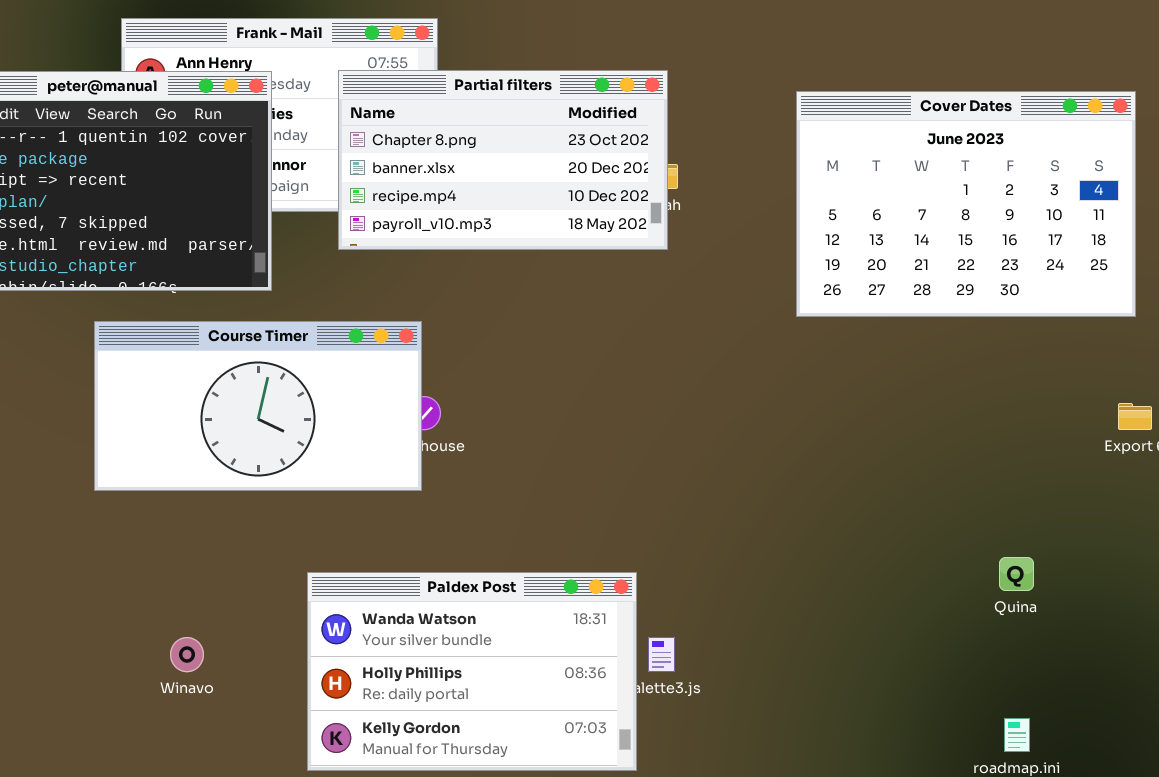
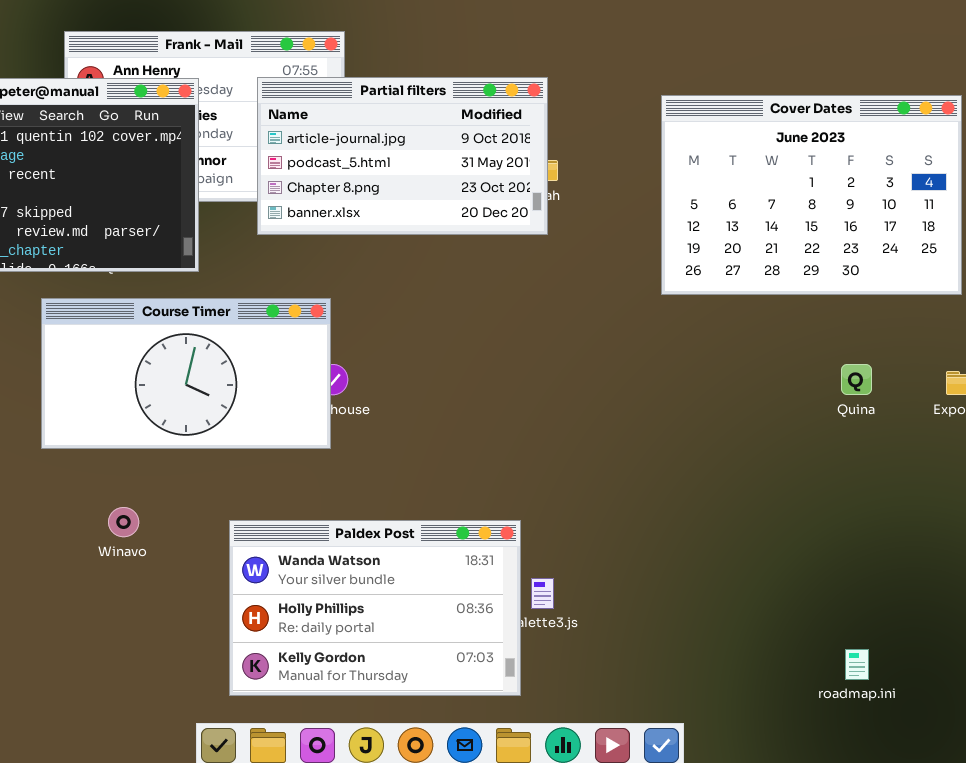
Partial filters: [338,70,668,250] -> [257,77,548,235], scrolled up 2 rows
Quina: [999,557,1034,591] -> [841,364,872,395], moved
Winavo: [170,637,204,672] -> [108,507,139,537], moved

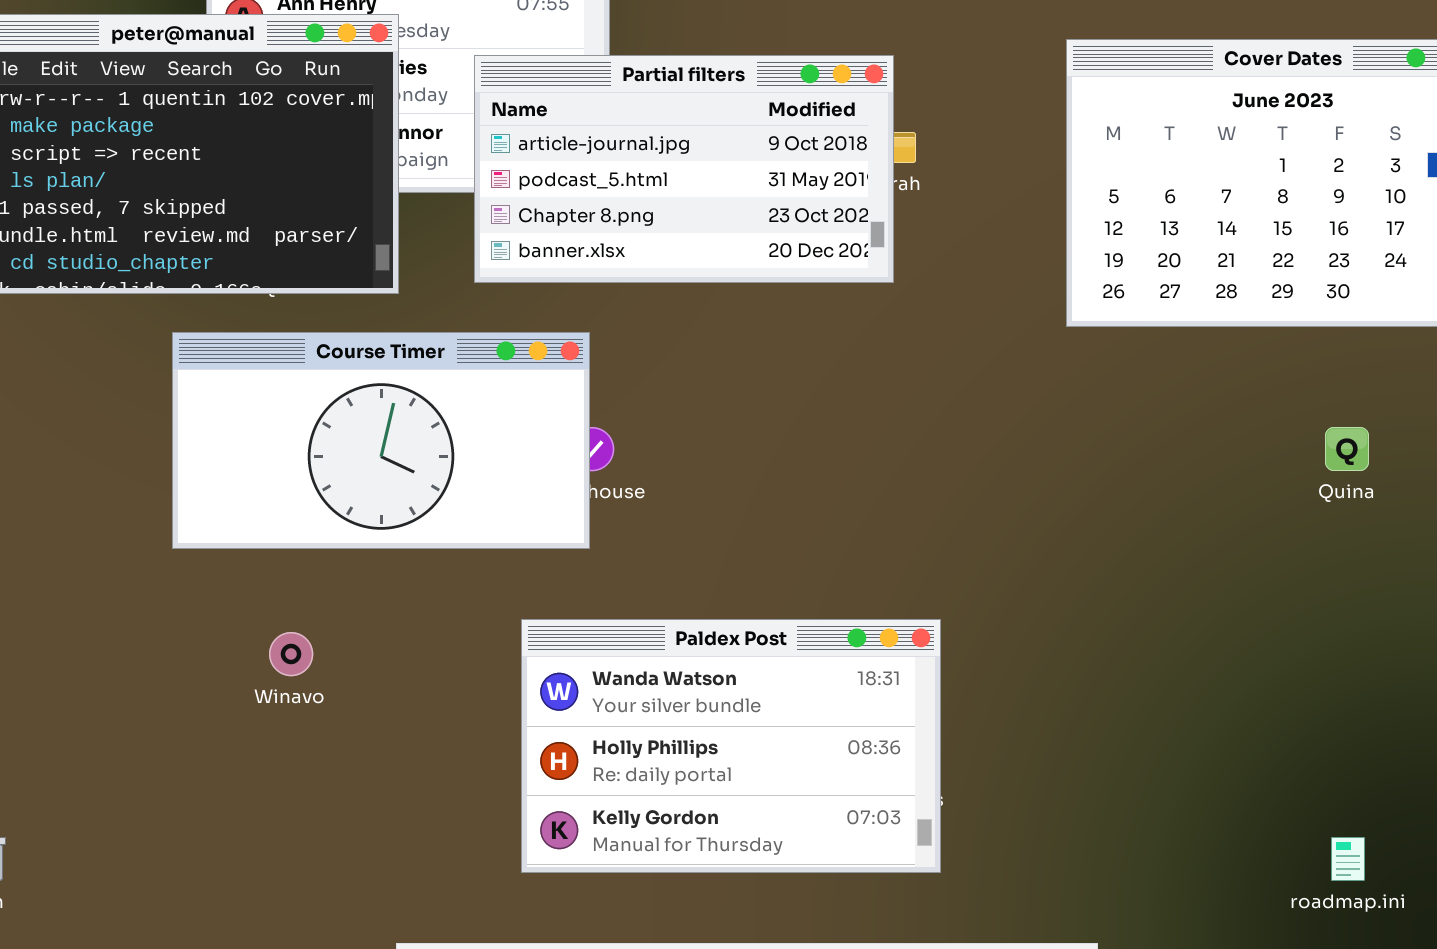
Partial filters: [257,77,548,235] -> [474,55,894,283], moved
Paldex Post: [229,520,521,696] -> [521,619,941,873], moved

